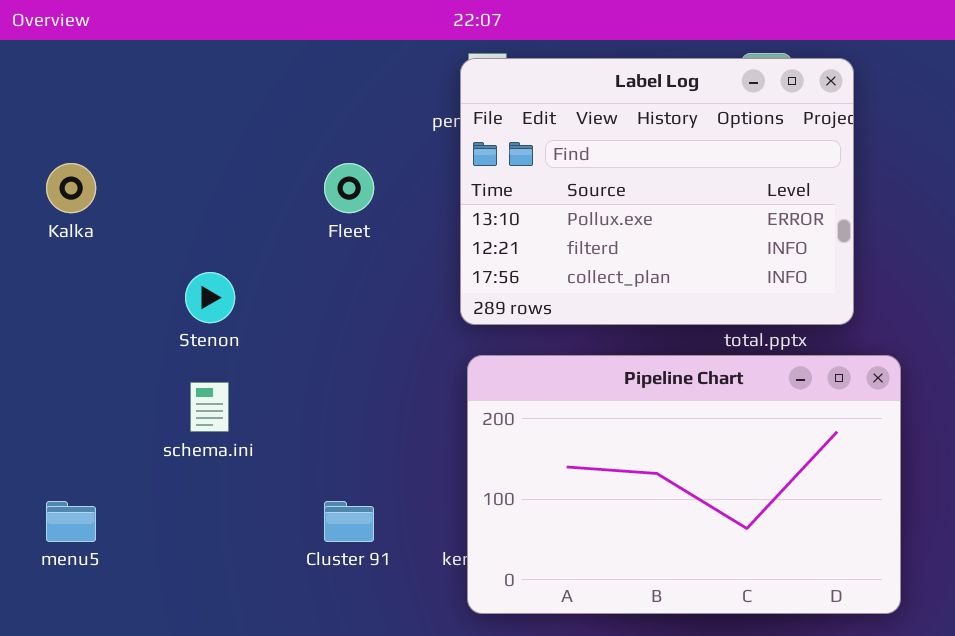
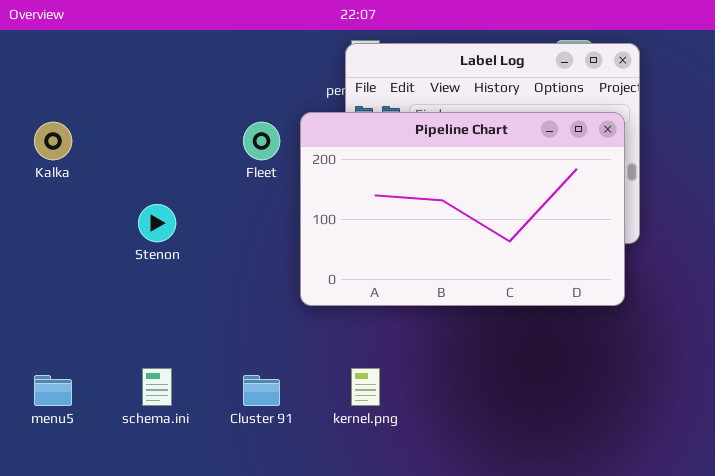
Pipeline Chart: [467,355,901,614] -> [300,112,625,306], moved
schema.ini: [190,382,229,432] -> [142,368,172,406], moved

